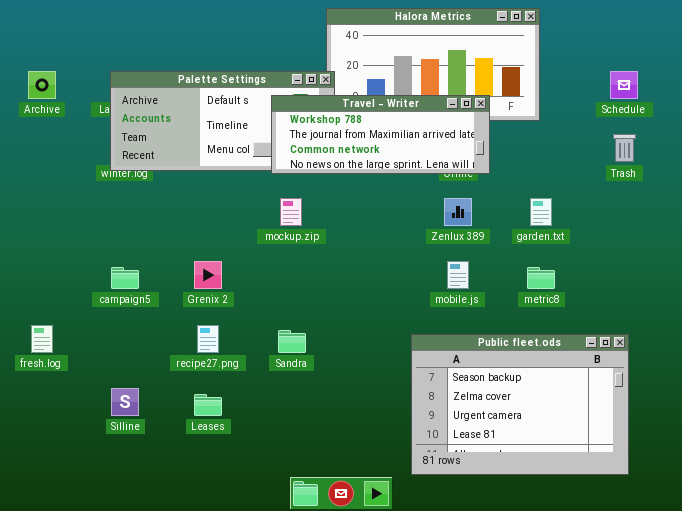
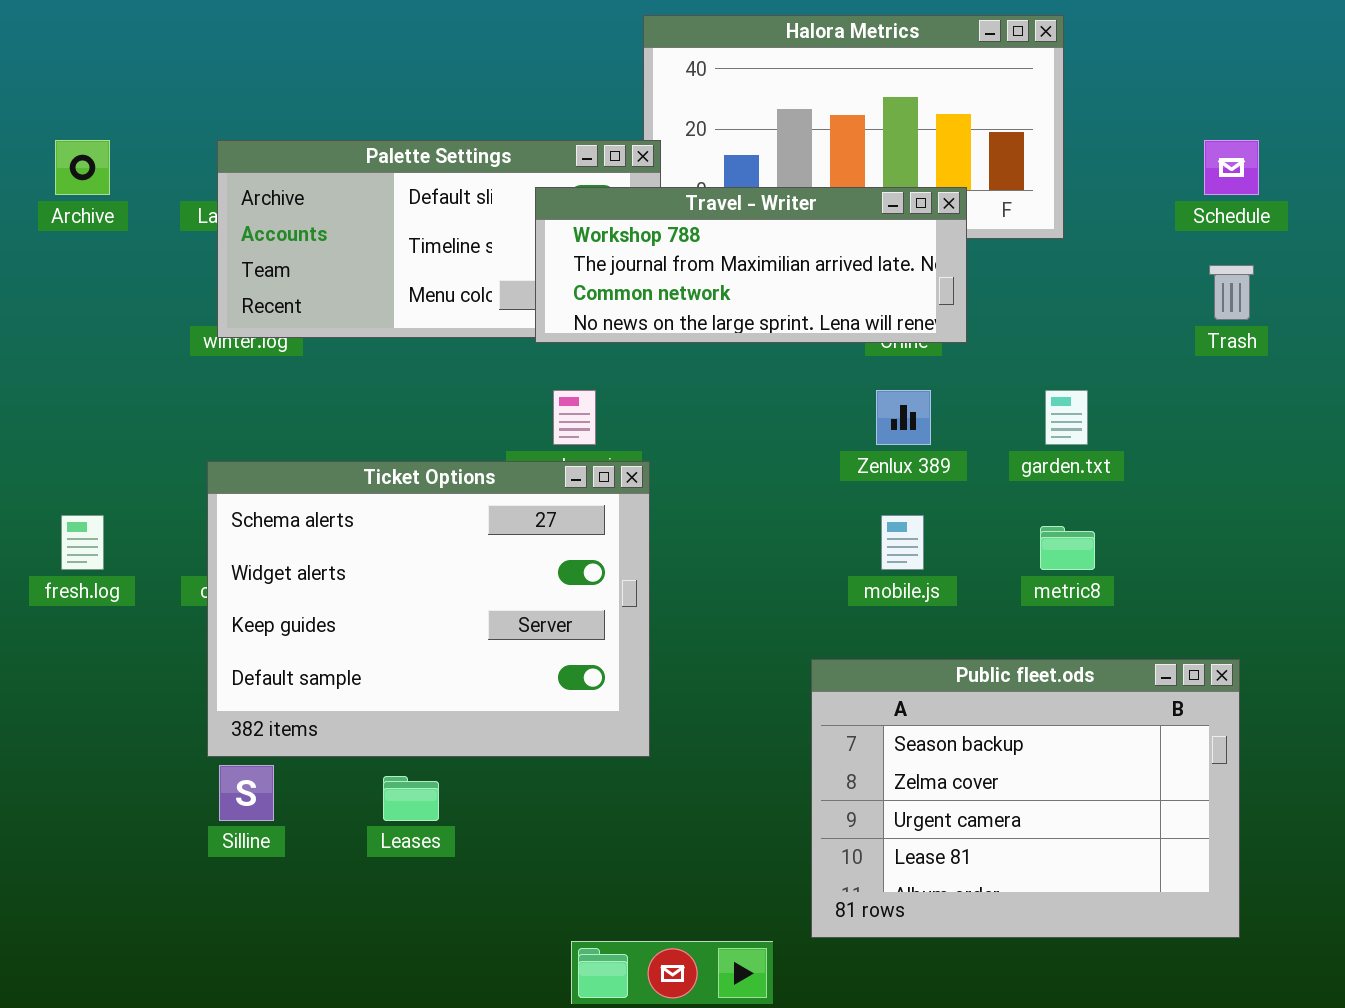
Ticket Options: none -> [207,461,650,757], opened
fresh.log: [31,325,53,353] -> [61,515,104,570], moved

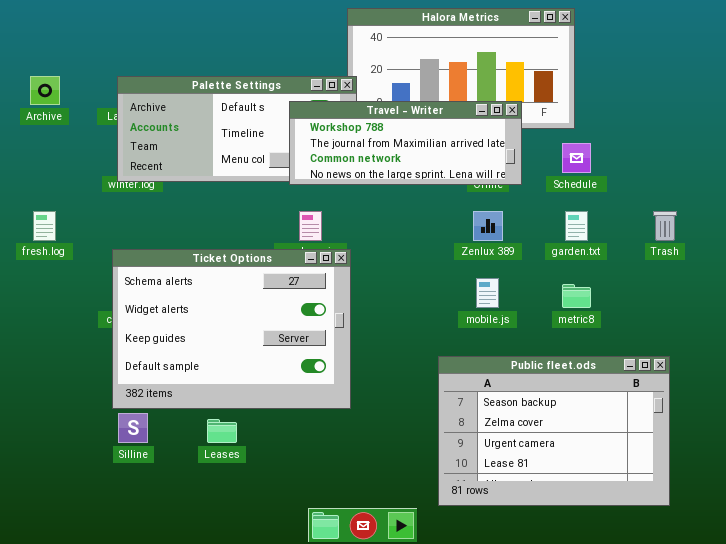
Schedule: [1204,140,1259,195] -> [562,143,591,173], moved
Trash: [1209,265,1254,320] -> [653,211,677,241], moved
fresh.log: [61,515,104,570] -> [33,211,56,241], moved

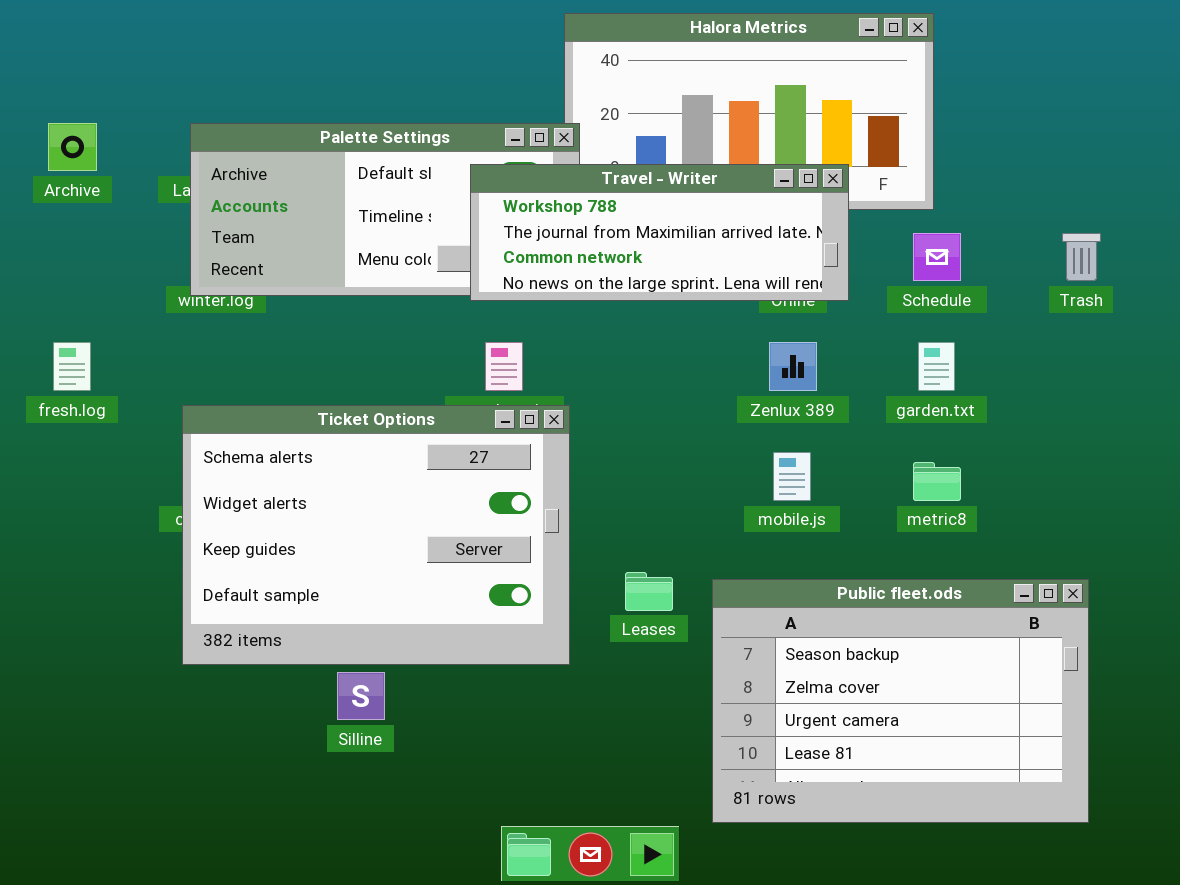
Trash: [653,211,677,241] -> [1062,233,1101,281], moved
Silline: [118,413,148,443] -> [337,672,385,720], moved
Leases: [207,419,237,443] -> [625,572,673,611], moved

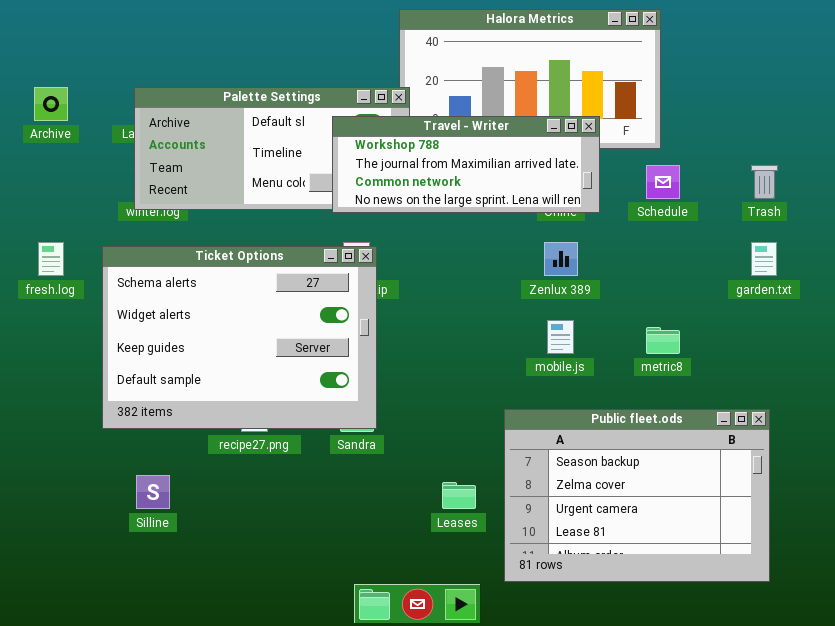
garden.txt: [918,342,955,391] -> [751,242,777,276], moved
Ticket Options: [182,405,570,665] -> [102,246,377,429], moved
Leases: [625,572,673,611] -> [442,482,476,509], moved
Silline: [337,672,385,720] -> [136,475,170,509], moved

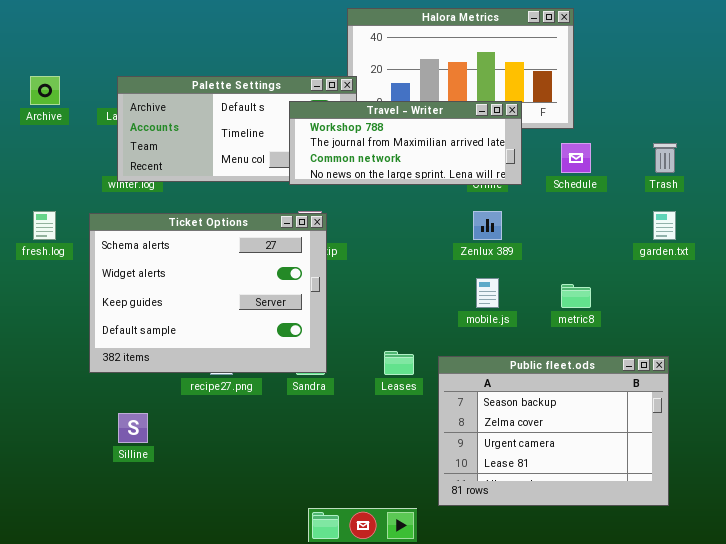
Leases: [442,482,476,509] -> [384,351,414,375], moved

